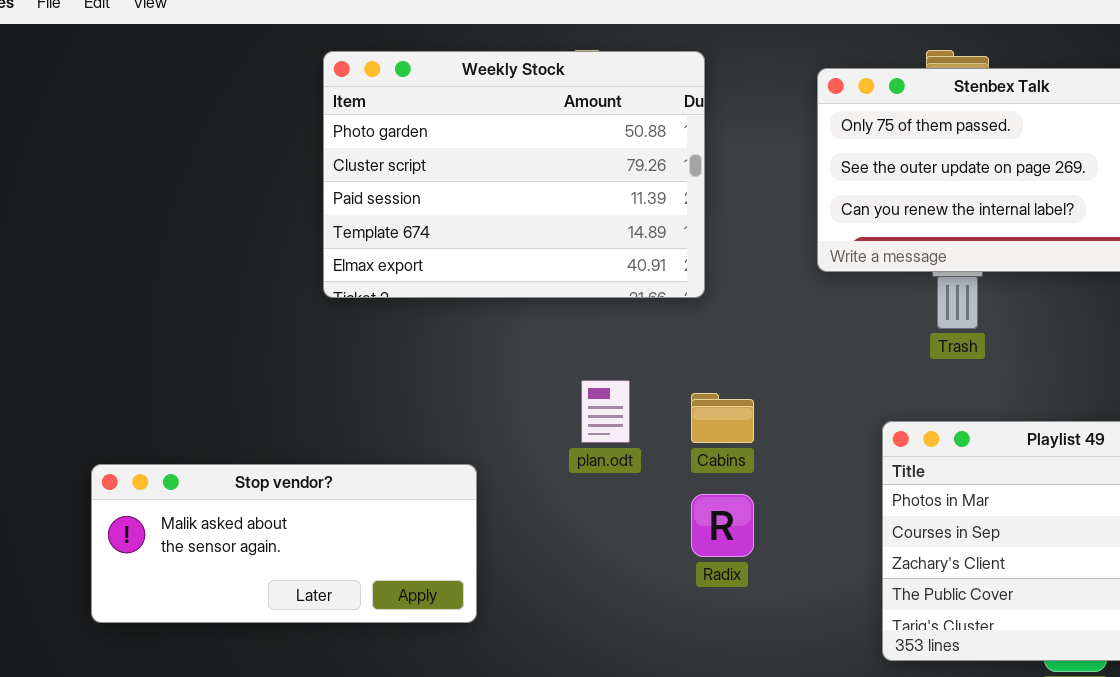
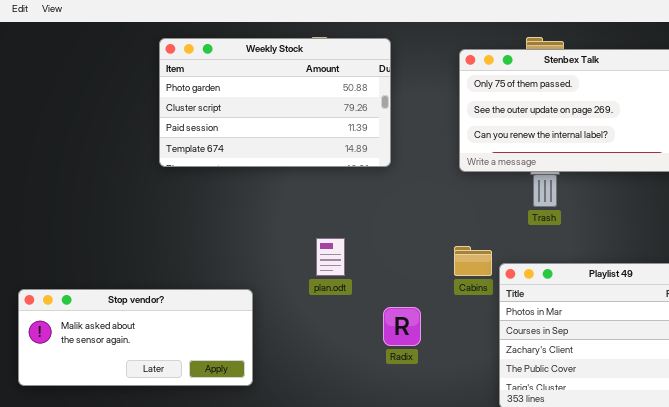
Weekly Stock: [323,51,705,298] -> [159,38,391,167], resized
Cabins: [691,393,754,443] -> [454,246,492,276], moved

